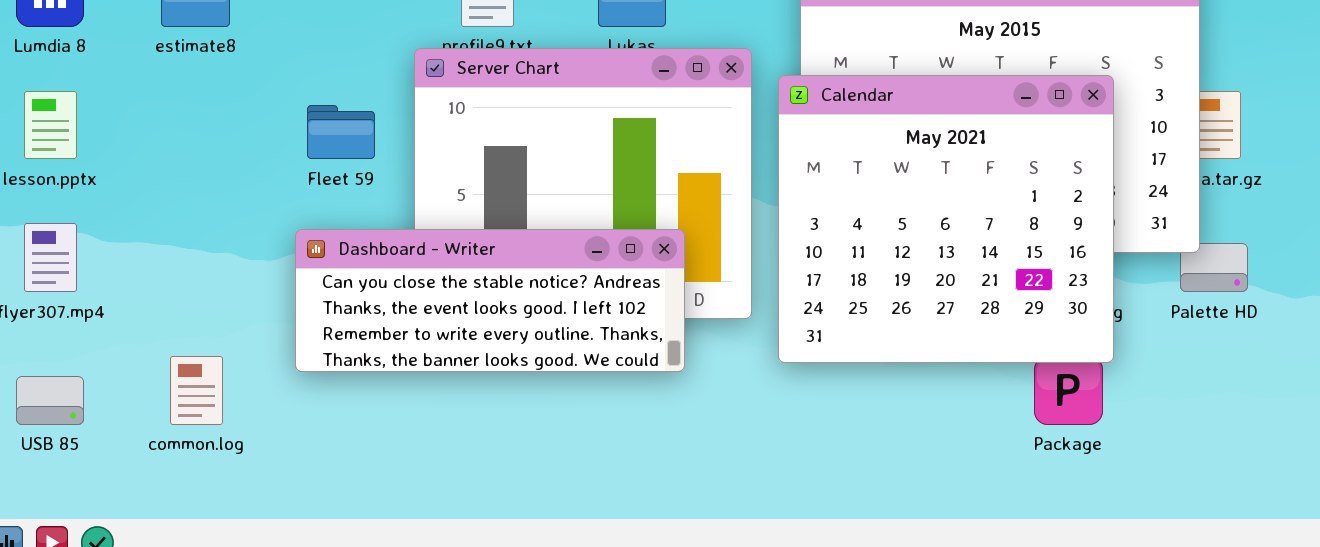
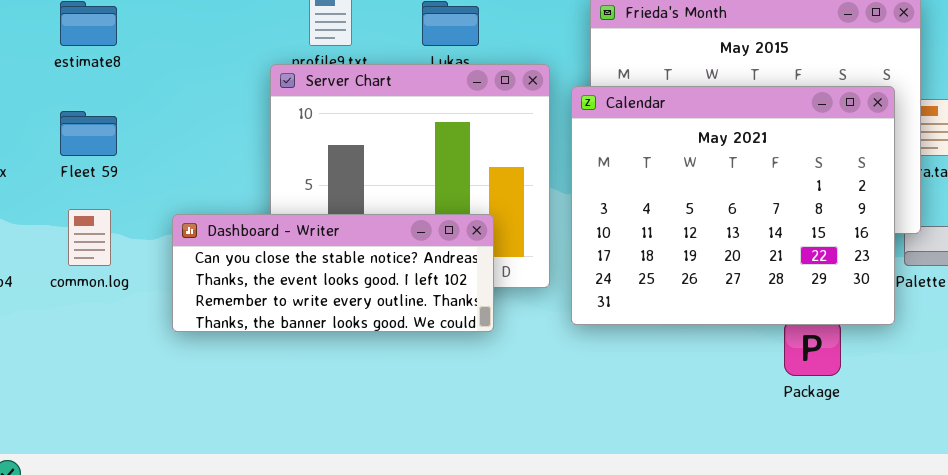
Calendar: [778,75,1114,363] -> [571,86,895,325], resized
Fleet 59: [307,105,375,159] -> [60,111,117,156], moved
common.log: [170,356,223,425] -> [68,209,111,266], moved

